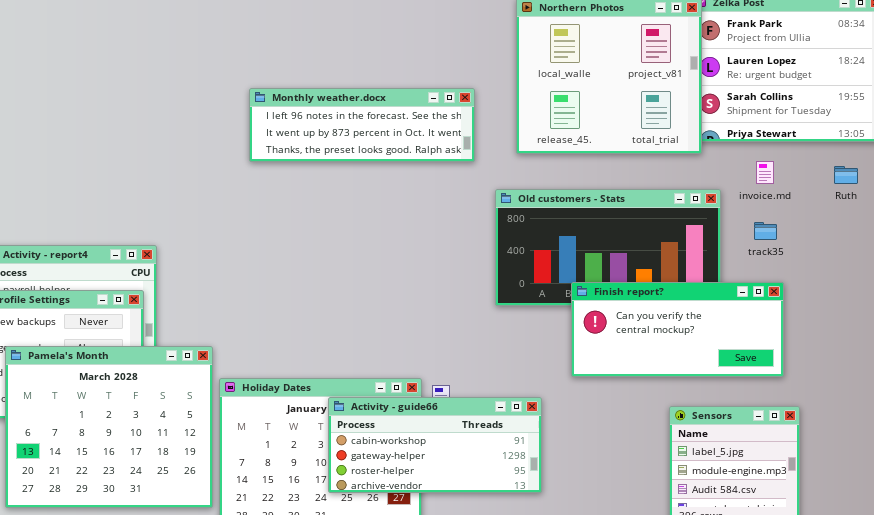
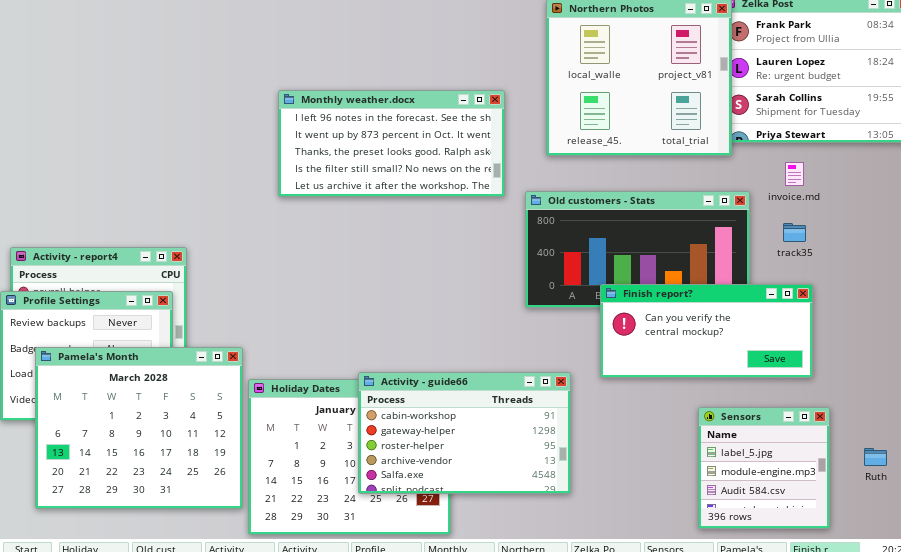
Monthly weather.docx: [249,88,475,162] -> [278,90,505,197], resized
Ruth: [834,166,858,184] -> [864,448,887,466], moved
Activity - guide66: [328,397,542,493] -> [358,372,571,494], resized

